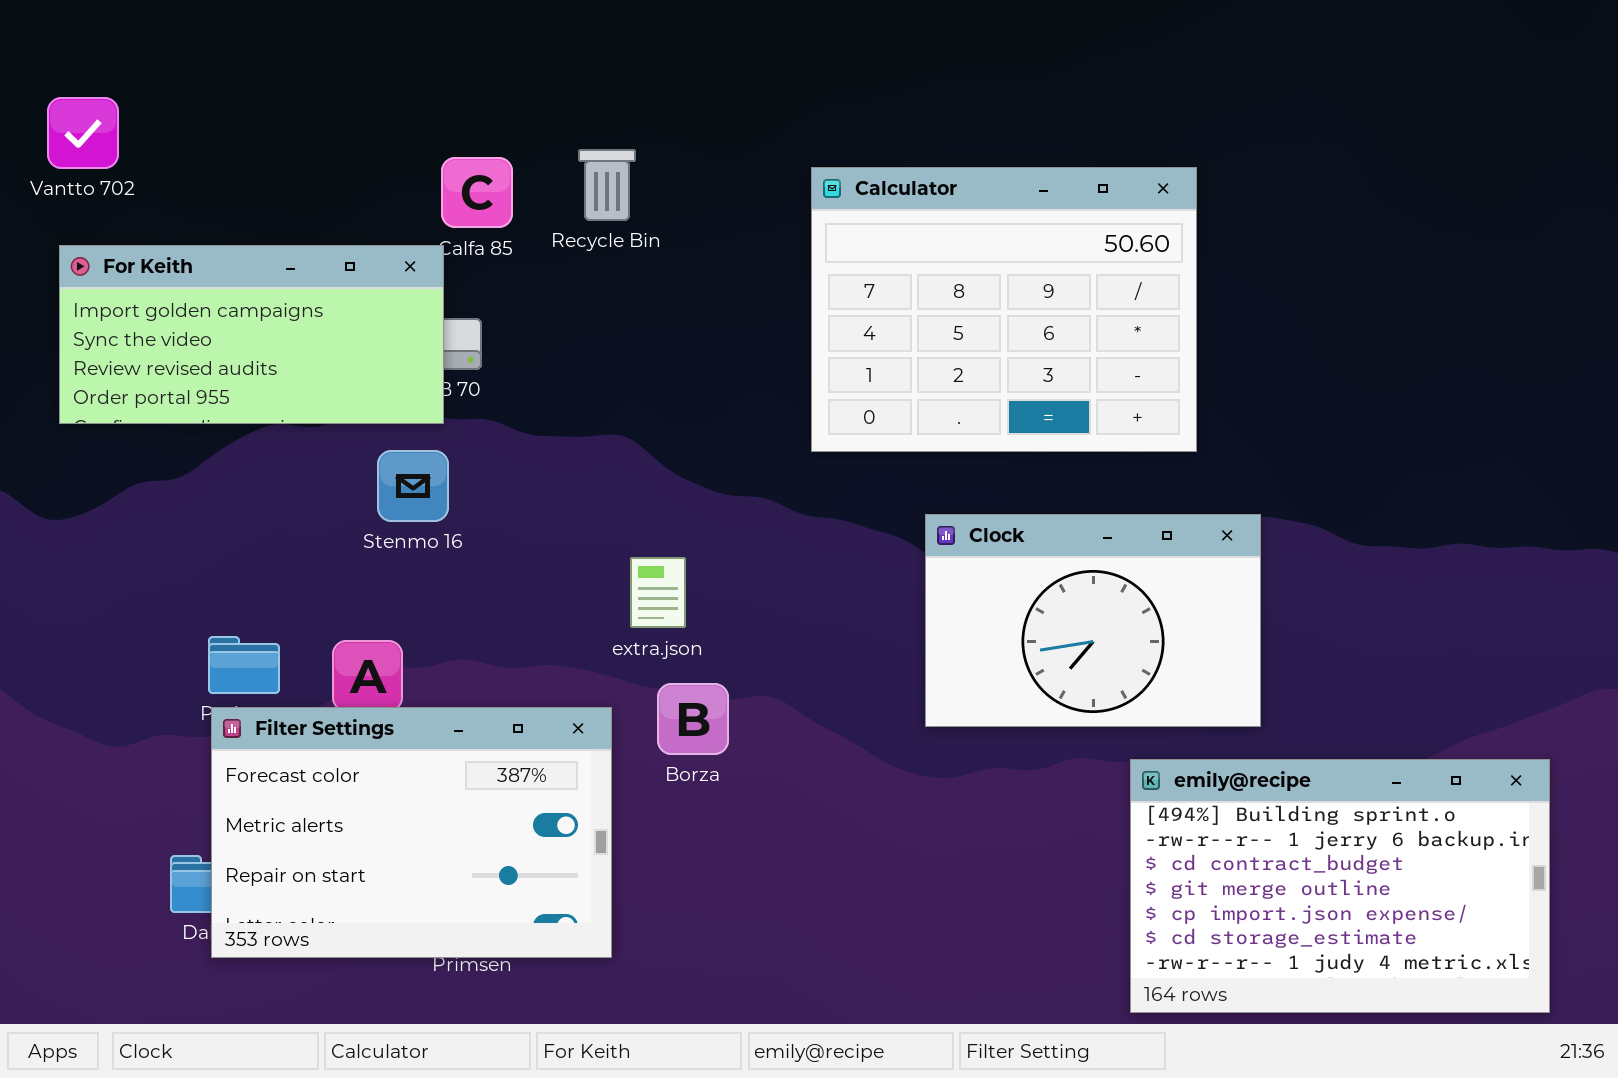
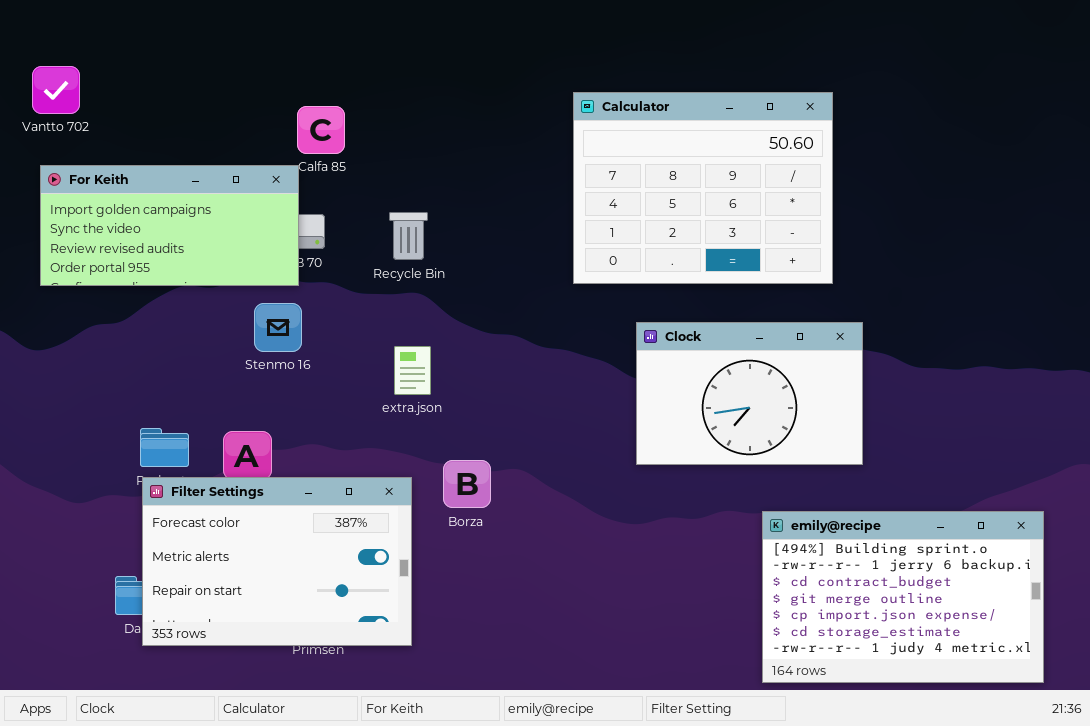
Recycle Bin: [578,149,636,221] -> [389,212,428,260], moved
Calculator: [811,167,1197,452] -> [573,92,833,284], moved
Clock: [925,514,1261,727] -> [636,322,863,465], moved
extra.json: [630,557,686,628] -> [394,346,431,395], moved

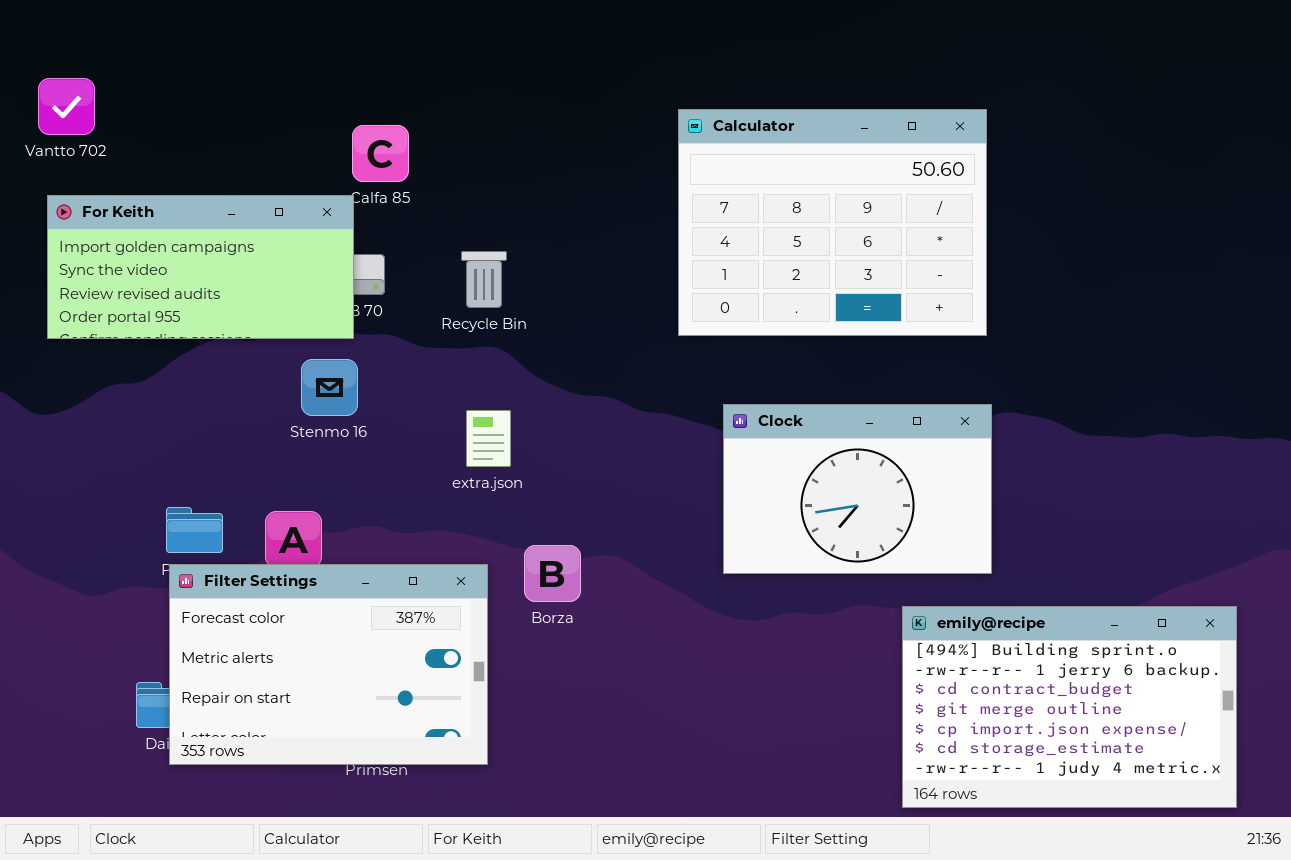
Clock: [636,322,863,465] -> [723,404,992,574], moved

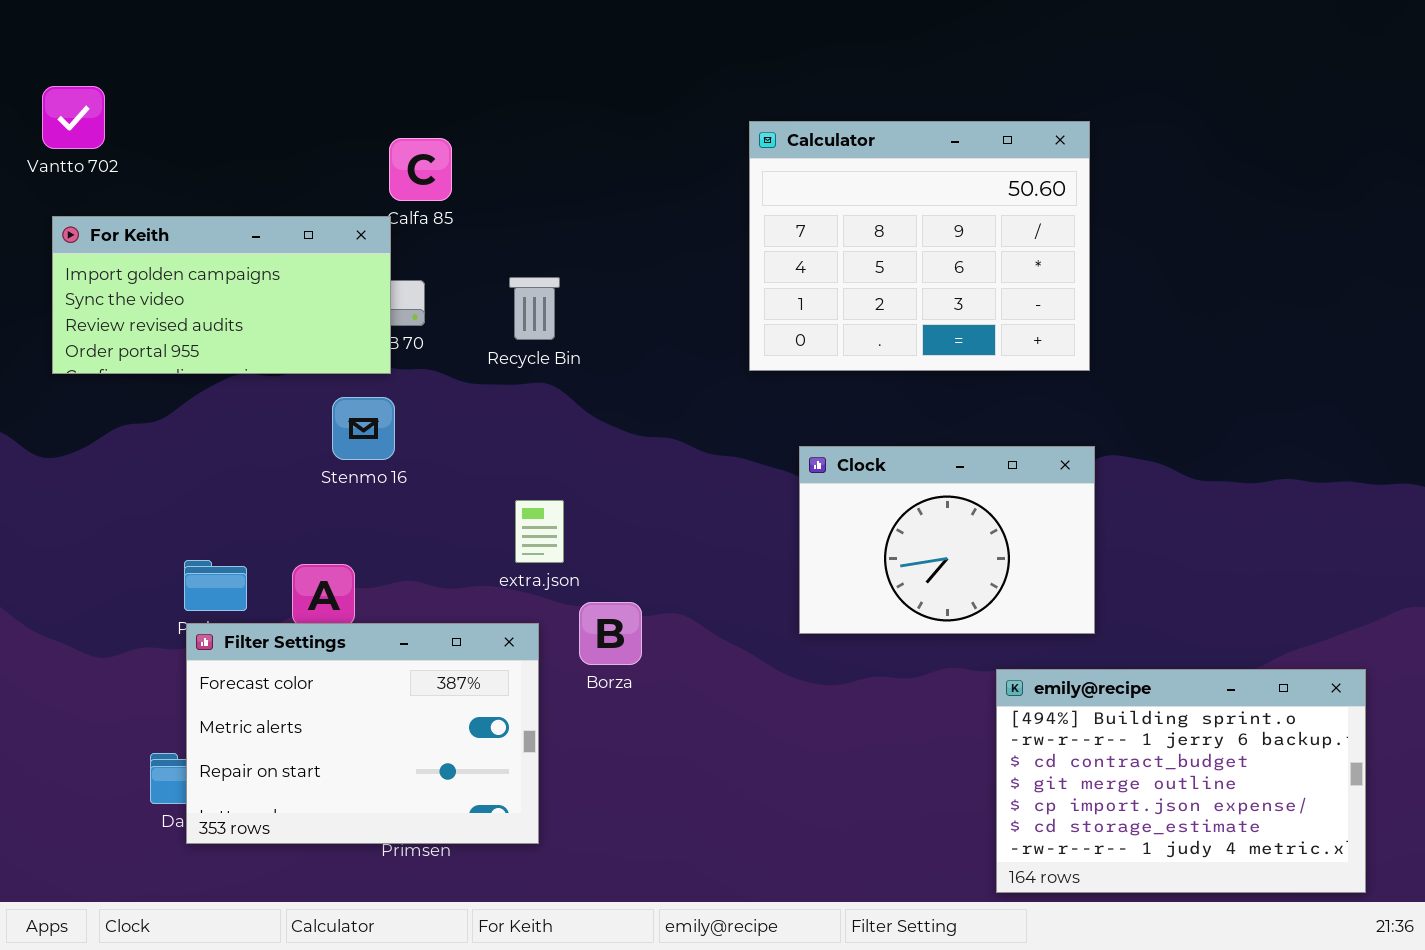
extra.json: [466,410,511,467] -> [515,500,564,563], moved

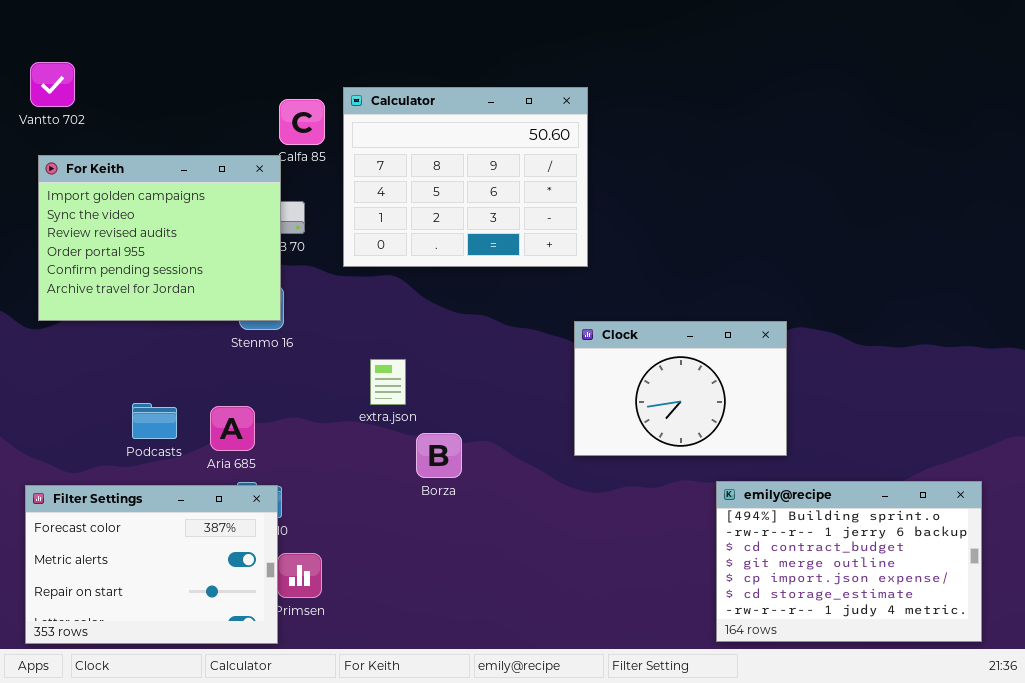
Calculator: [749,121,1090,371] -> [343,87,588,267], moved
For Keith: [52,216,391,374] -> [38,155,281,321], resized
Filter Settings: [186,623,539,844] -> [25,485,278,644], moved

